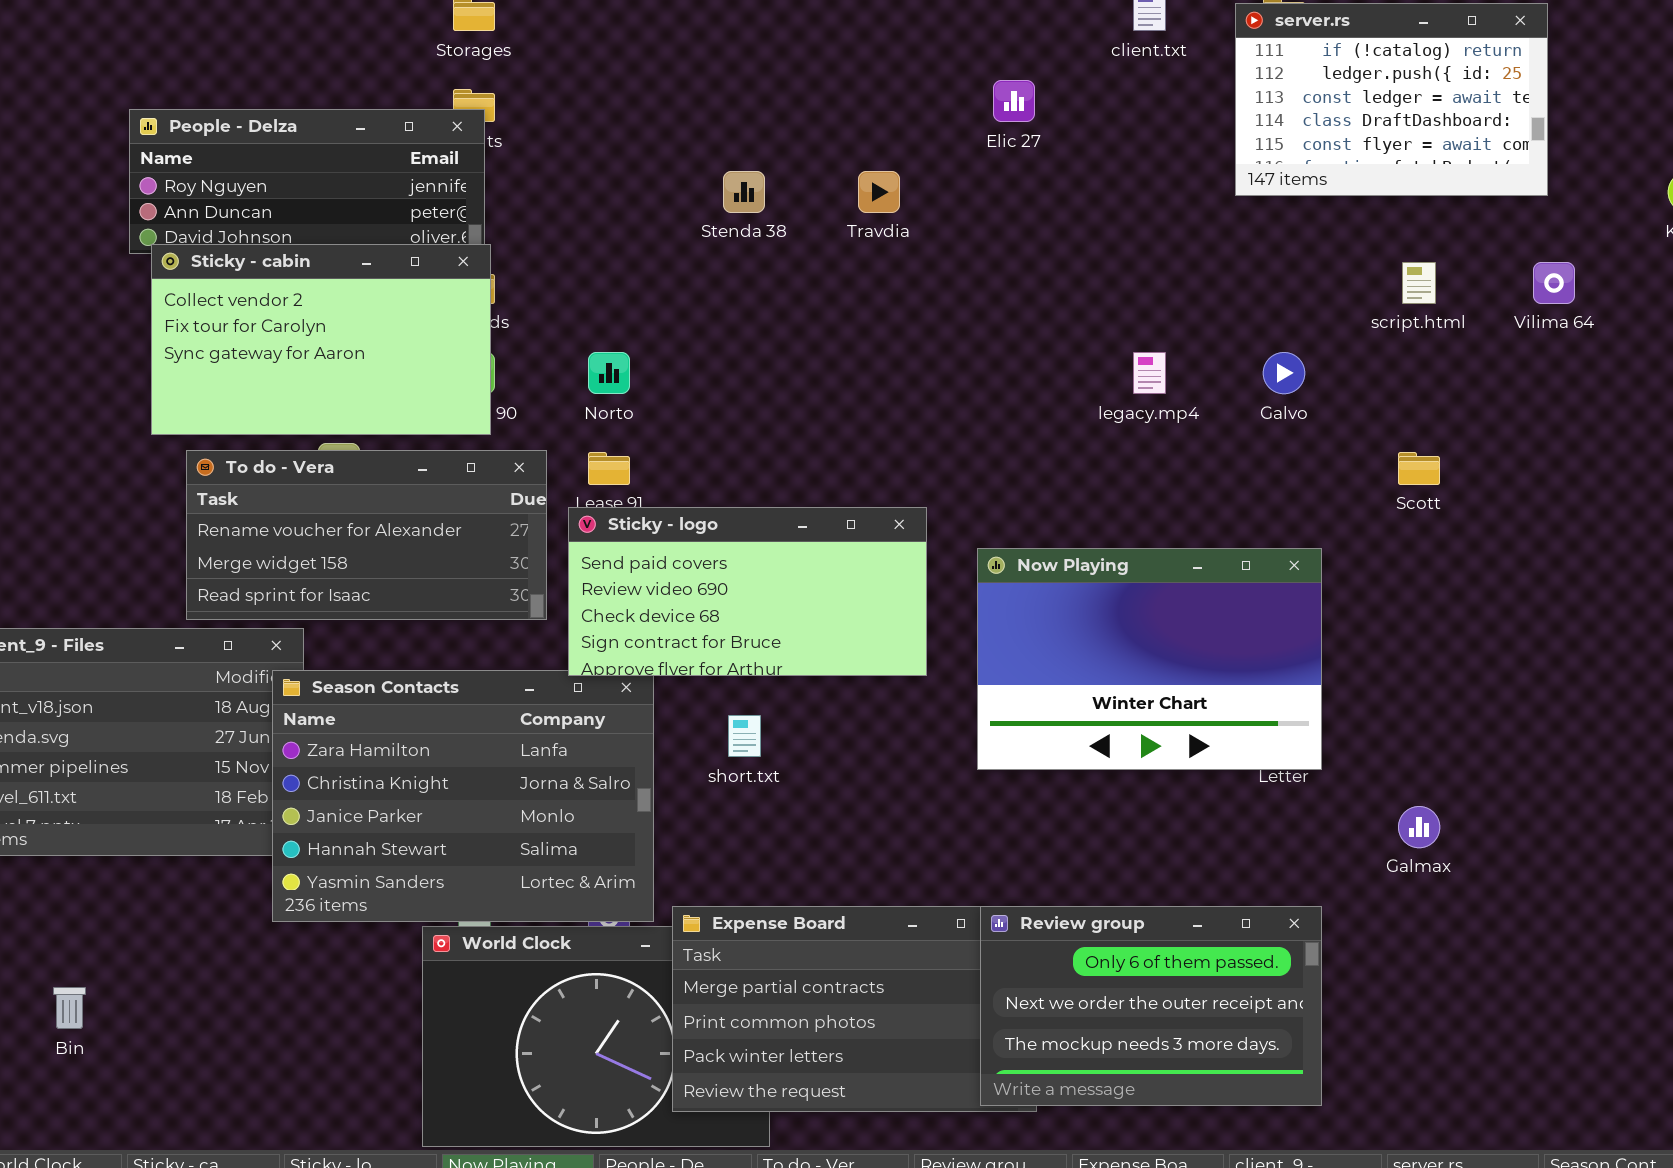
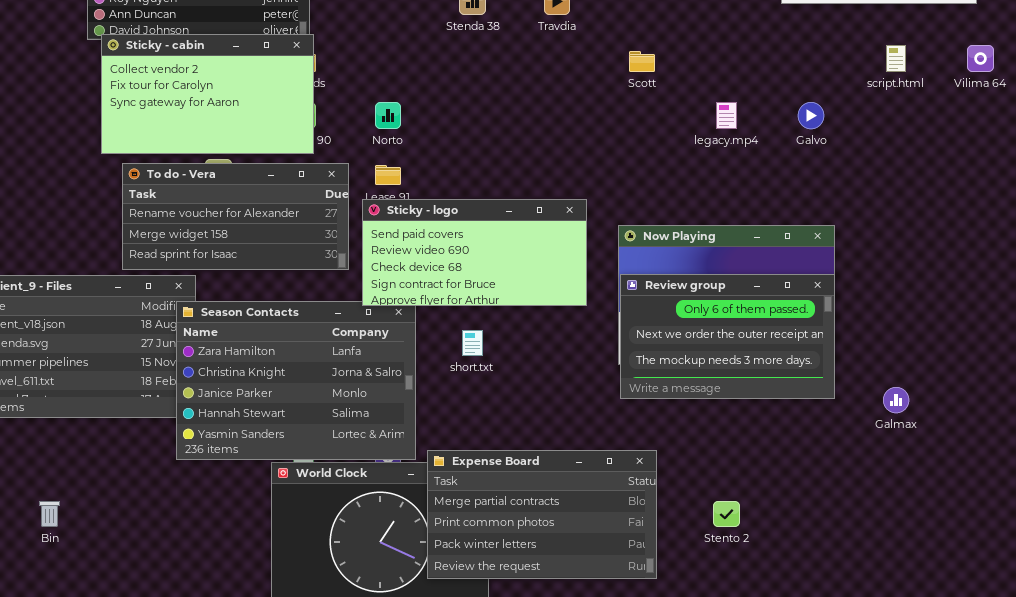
Scott: [1398,452,1440,485] -> [629,51,655,72], moved
Review group: [980,906,1322,1106] -> [620,274,835,399], moved

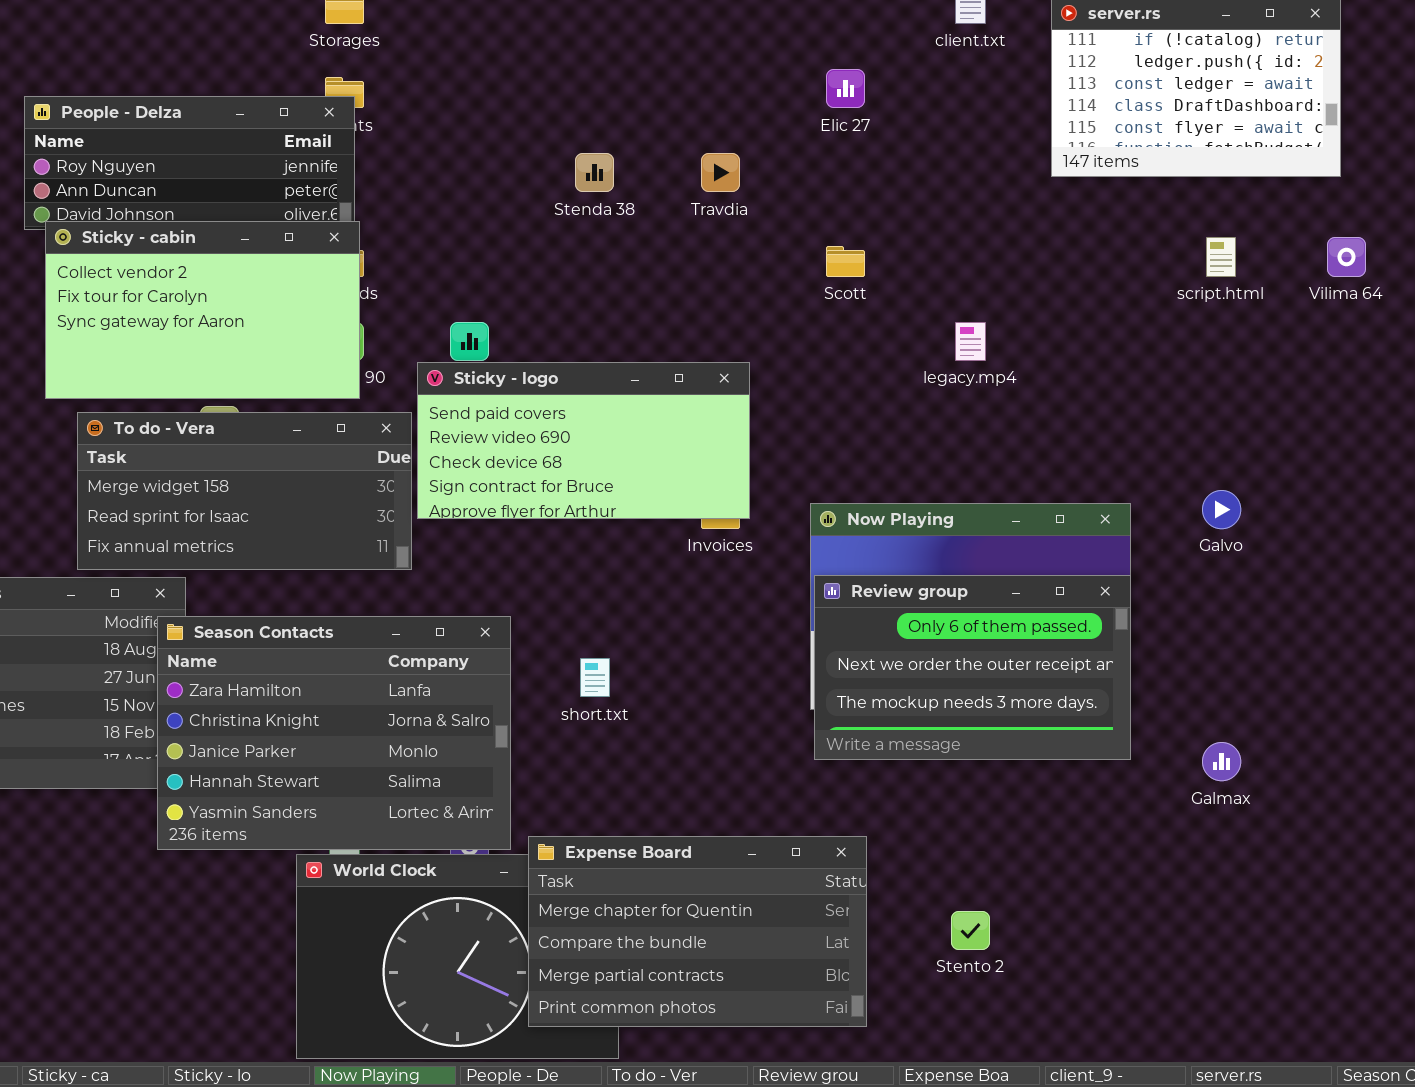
Galvo: [798,102,824,129] -> [1202,490,1241,529], moved
To do - Vera: [122,163,349,270] -> [77,412,412,570], scrolled down 1 row
Sticky - logo: [362,199,587,306] -> [417,362,750,519], moved
Expense Board: [427,450,657,579] -> [528,836,867,1027], scrolled up 2 rows

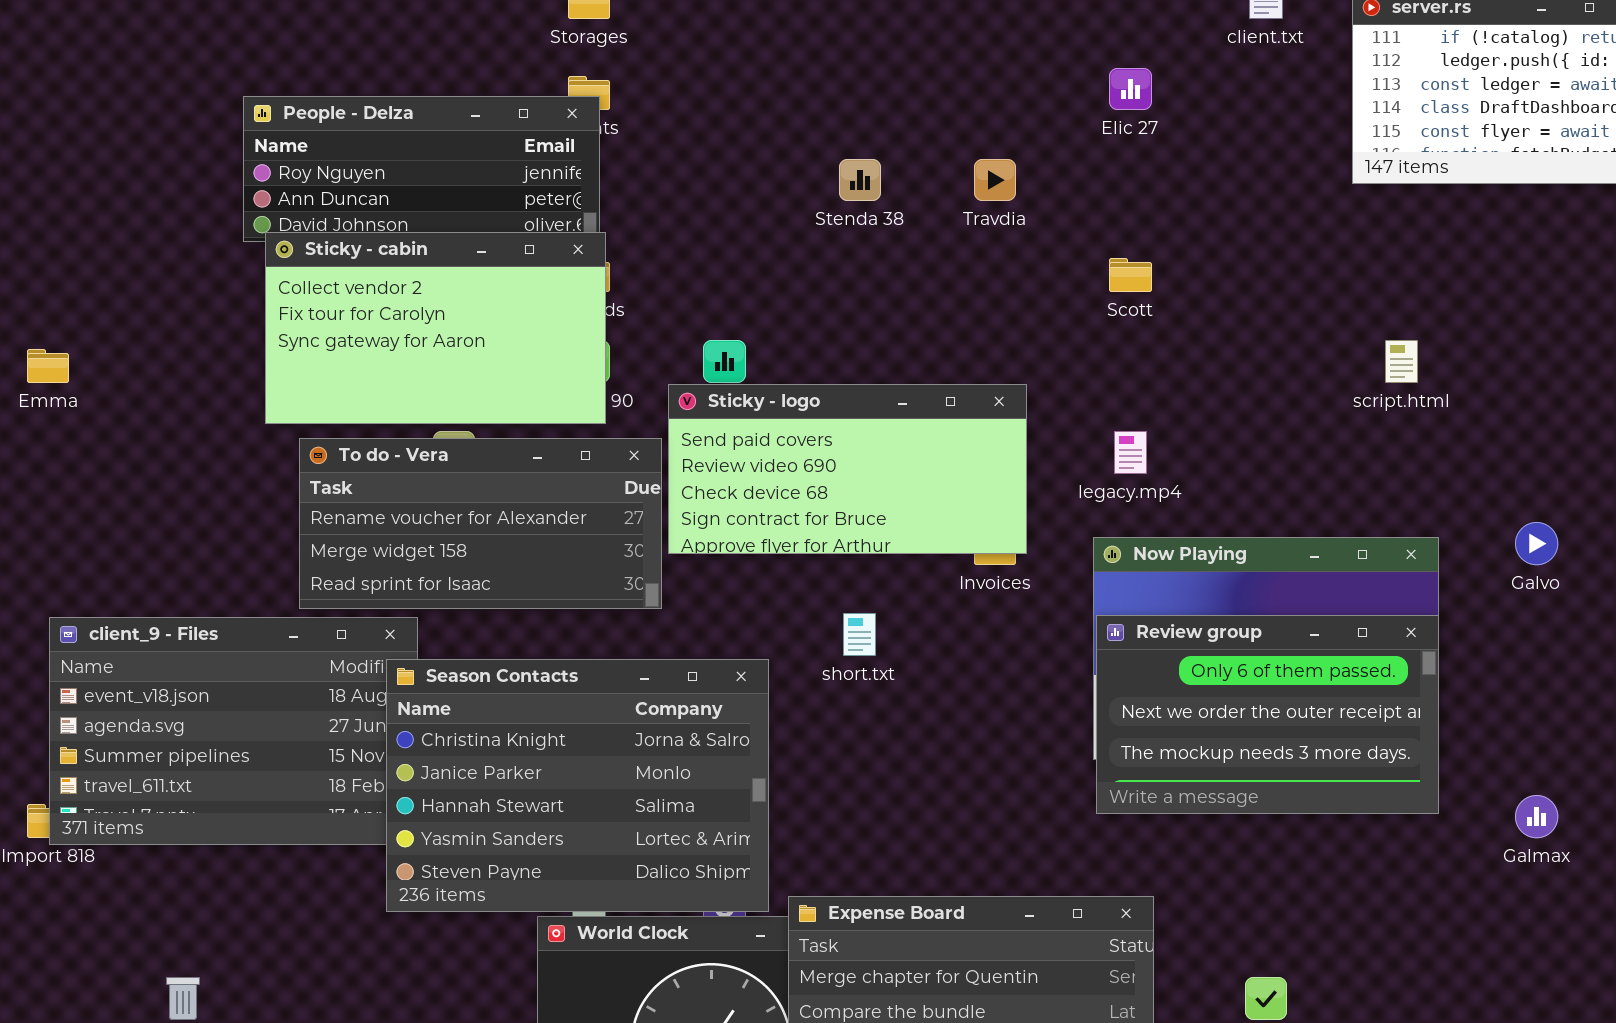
script.html: [1206,237,1236,277] -> [1385,340,1418,383], moved
legacy.mp4: [955,322,986,361] -> [1114,431,1147,474], moved
To do - Vera: [77,412,412,570] -> [299,438,662,609], scrolled up 1 row
Season Contacts: [157,616,511,850] -> [386,659,769,912], scrolled down 1 row
short.txt: [580,658,610,697] -> [843,613,876,656], moved

